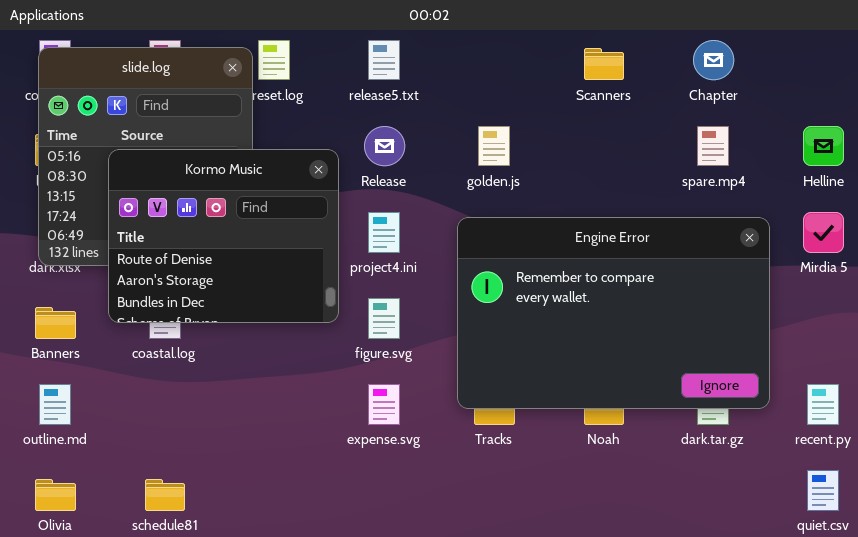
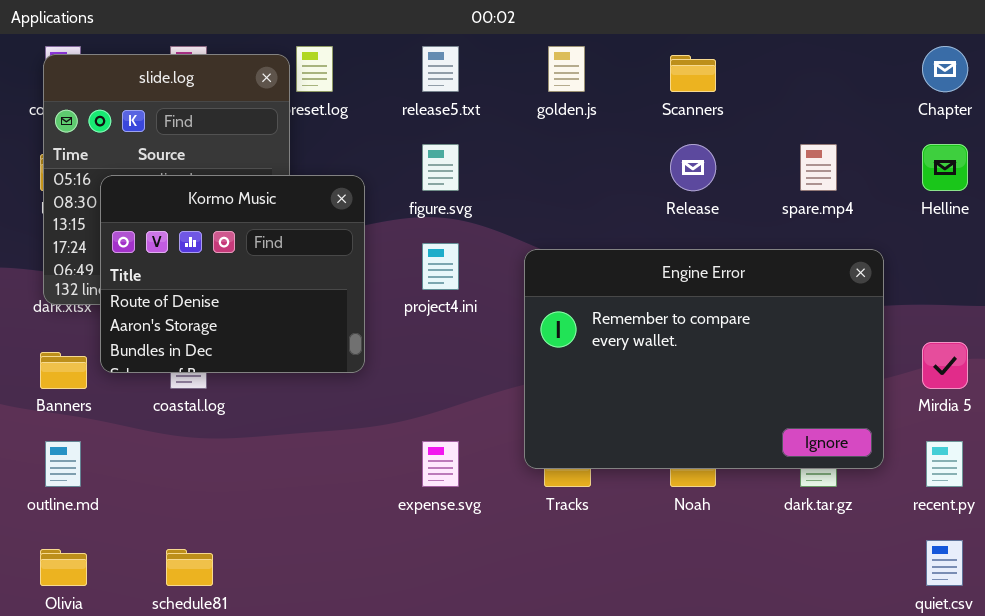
Chapter: [693,40,734,80] -> [922,46,968,92], moved
Release: [364,126,405,166] -> [670,144,716,191], moved
golden.js: [478,126,510,166] -> [548,46,585,92], moved
Kormo Music: [108,149,339,323] -> [100,175,365,373], moved
Mirdia 5: [803,212,844,253] -> [922,342,968,389], moved
figure.svg: [368,298,400,339] -> [422,144,459,191], moved

